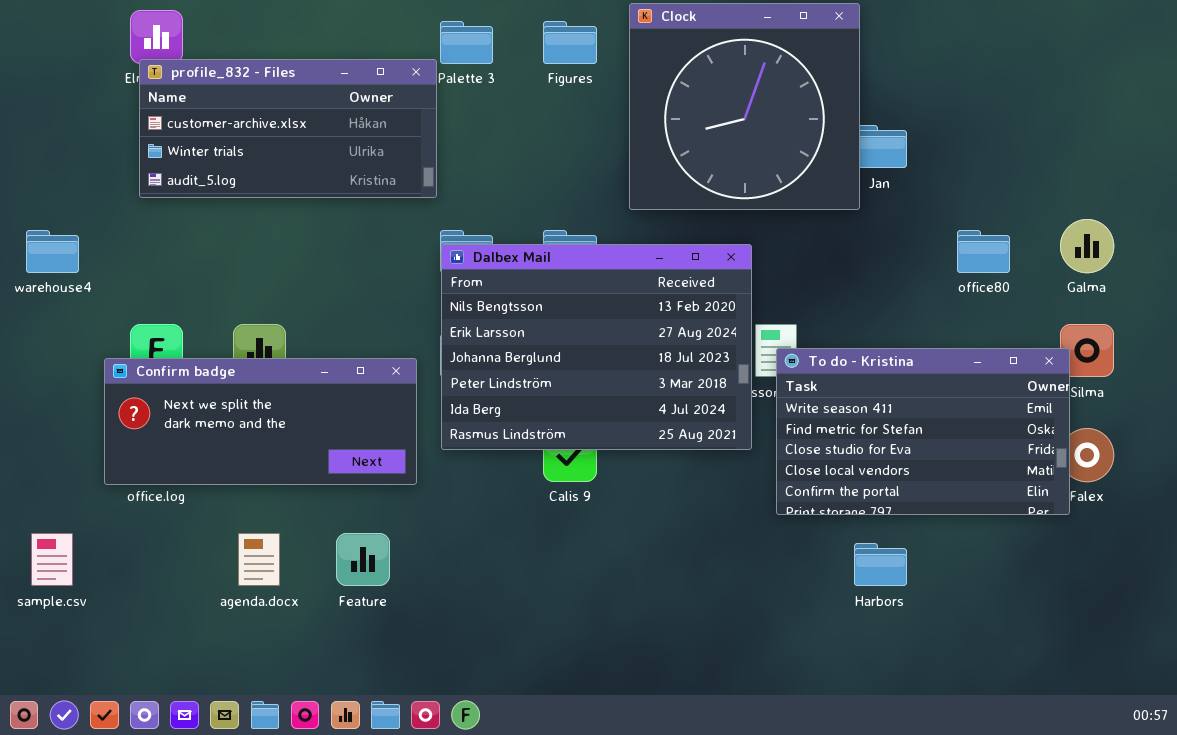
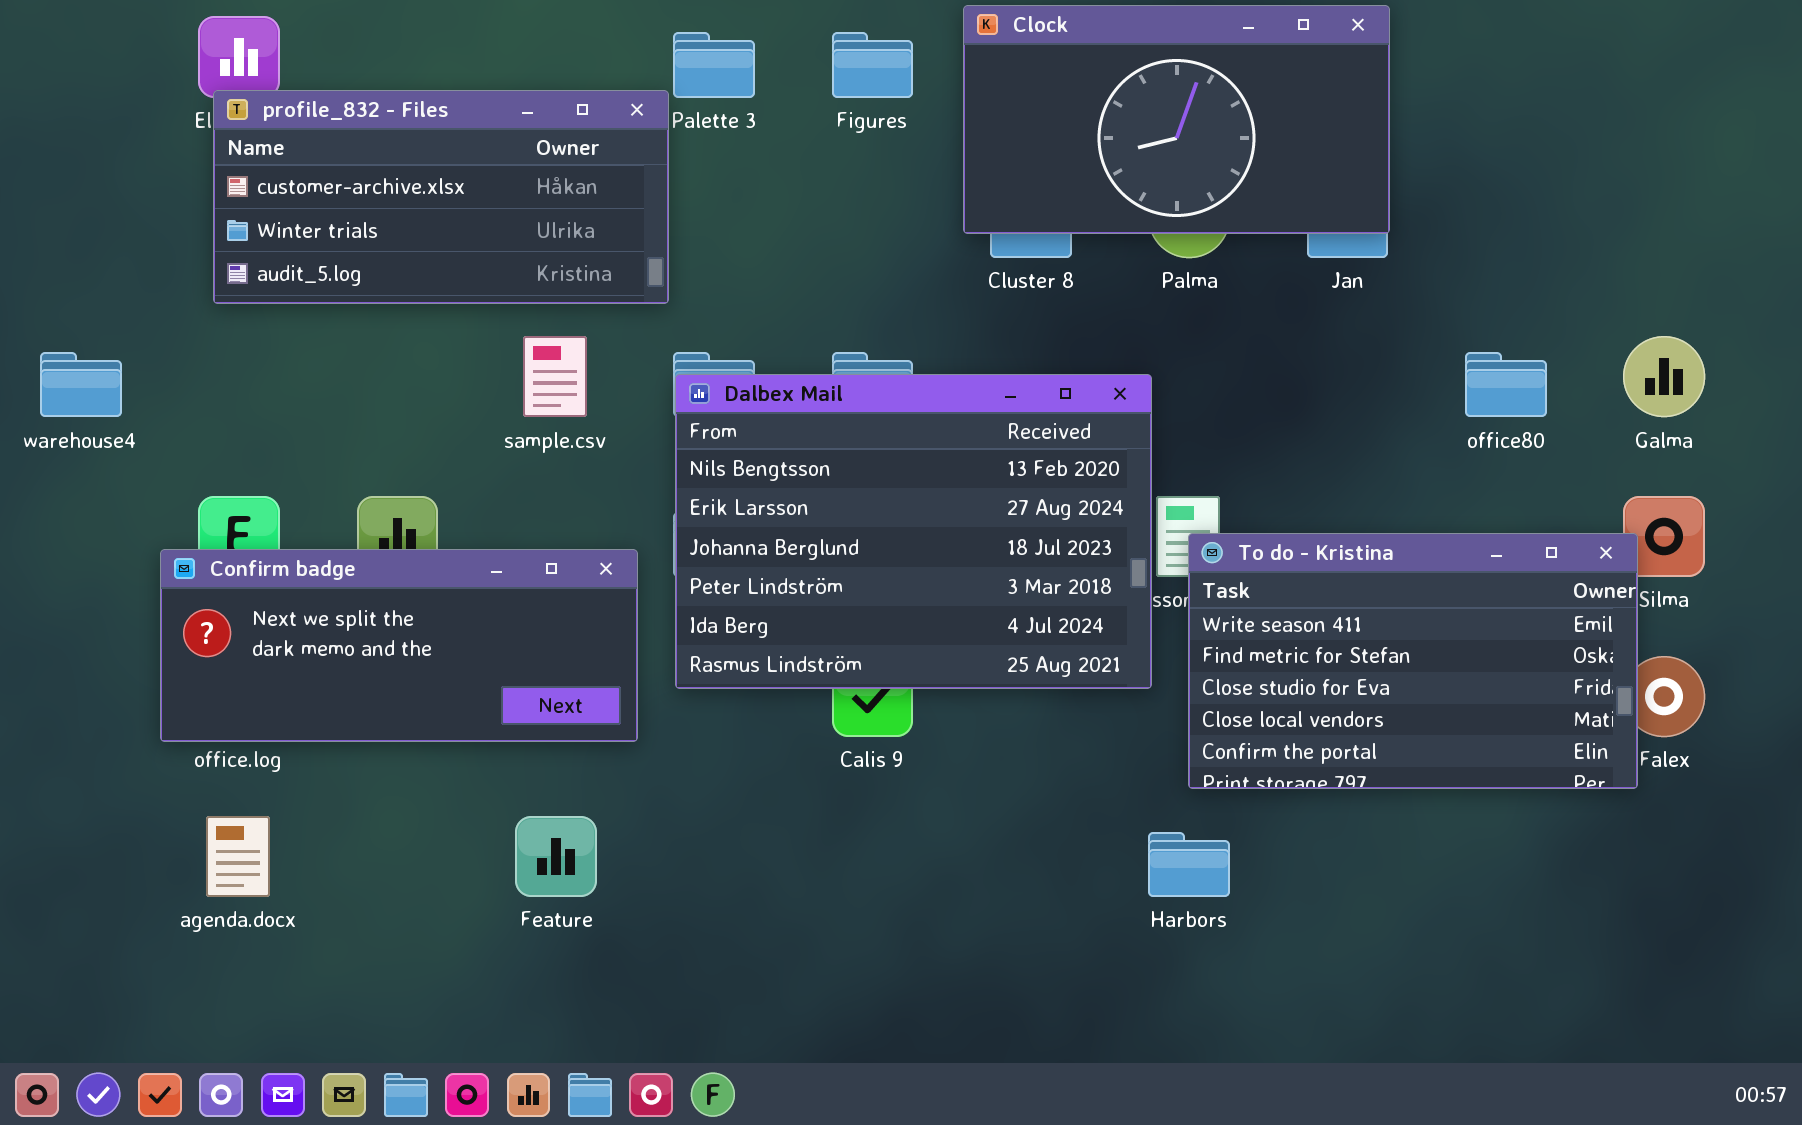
Clock: [629,3,860,210] -> [963,5,1390,234], resized
sample.csv: [31,533,73,586] -> [523,336,587,417], moved
agenda.docx: [238,533,280,586] -> [206,816,270,897], moved
Harbors: [854,543,907,586] -> [1148,832,1230,897], moved

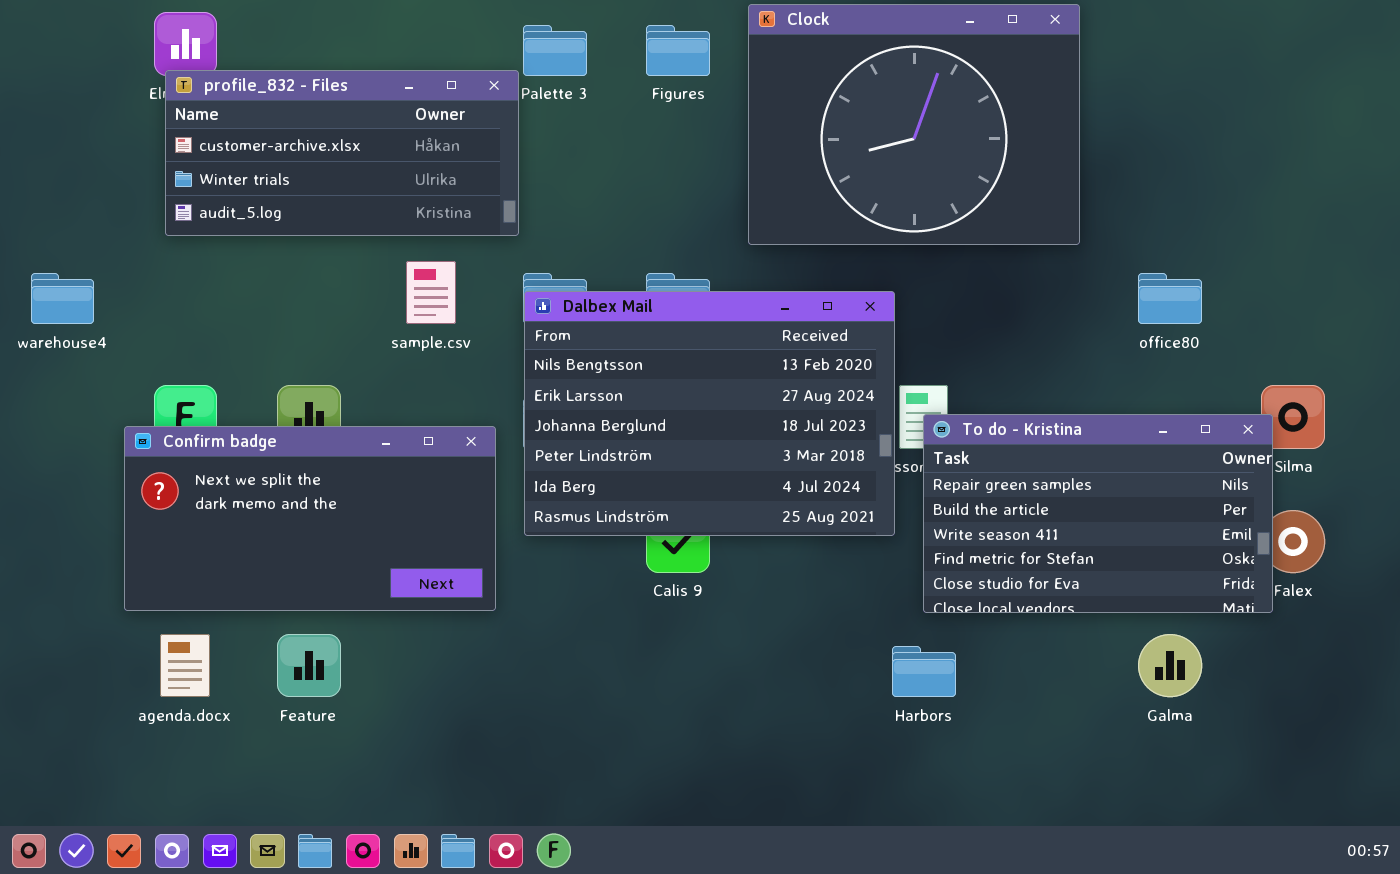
Clock: [963,5,1390,234] -> [748,4,1080,245], resized
Galma: [1623,336,1705,417] -> [1138,634,1202,697], moved
To do - Kristina: [1188,533,1638,789] -> [923,414,1273,613], scrolled up 2 rows
Confirm badge: [160,549,638,742] -> [124,426,496,611], resized
Feature: [515,816,597,897] -> [277,634,341,697], moved

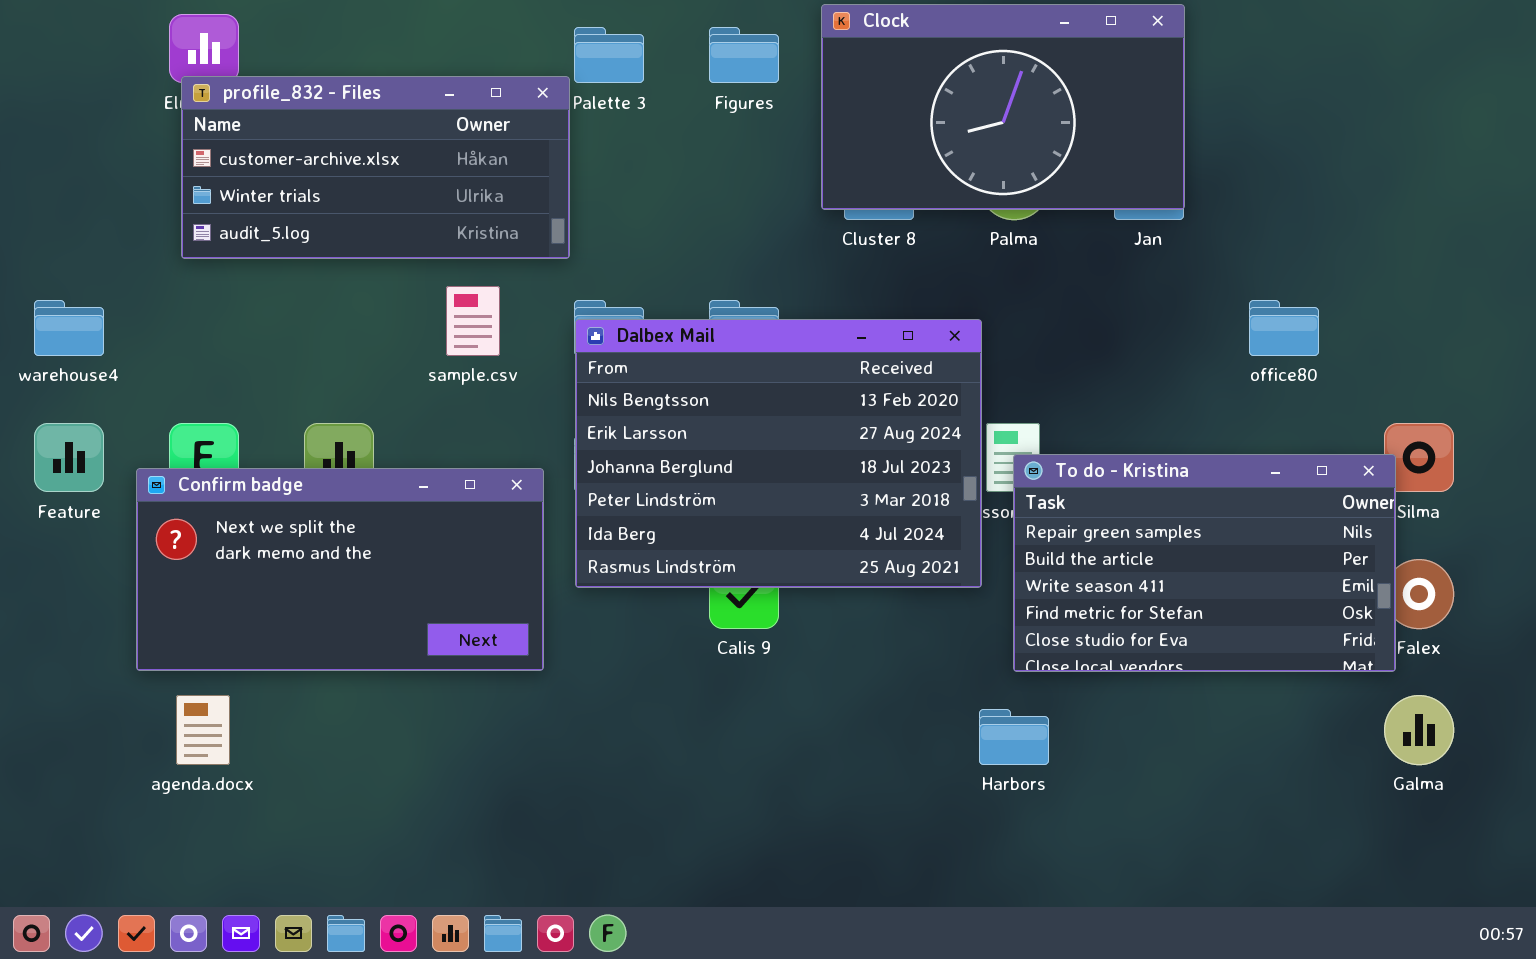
Clock: [748,4,1080,245] -> [821,4,1185,210], resized
Feature: [277,634,341,697] -> [34,423,104,492], moved
Galma: [1138,634,1202,697] -> [1384,695,1454,765], moved

